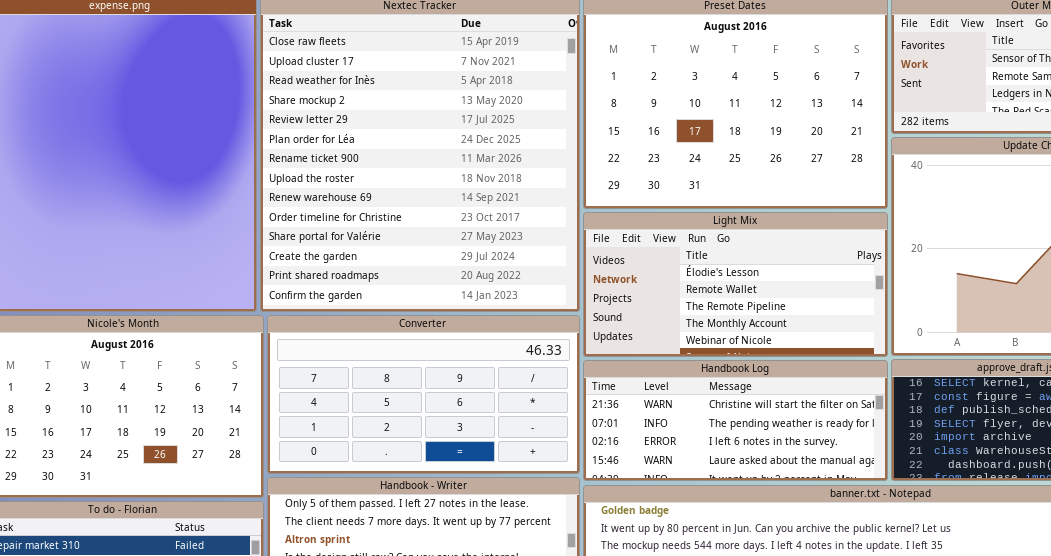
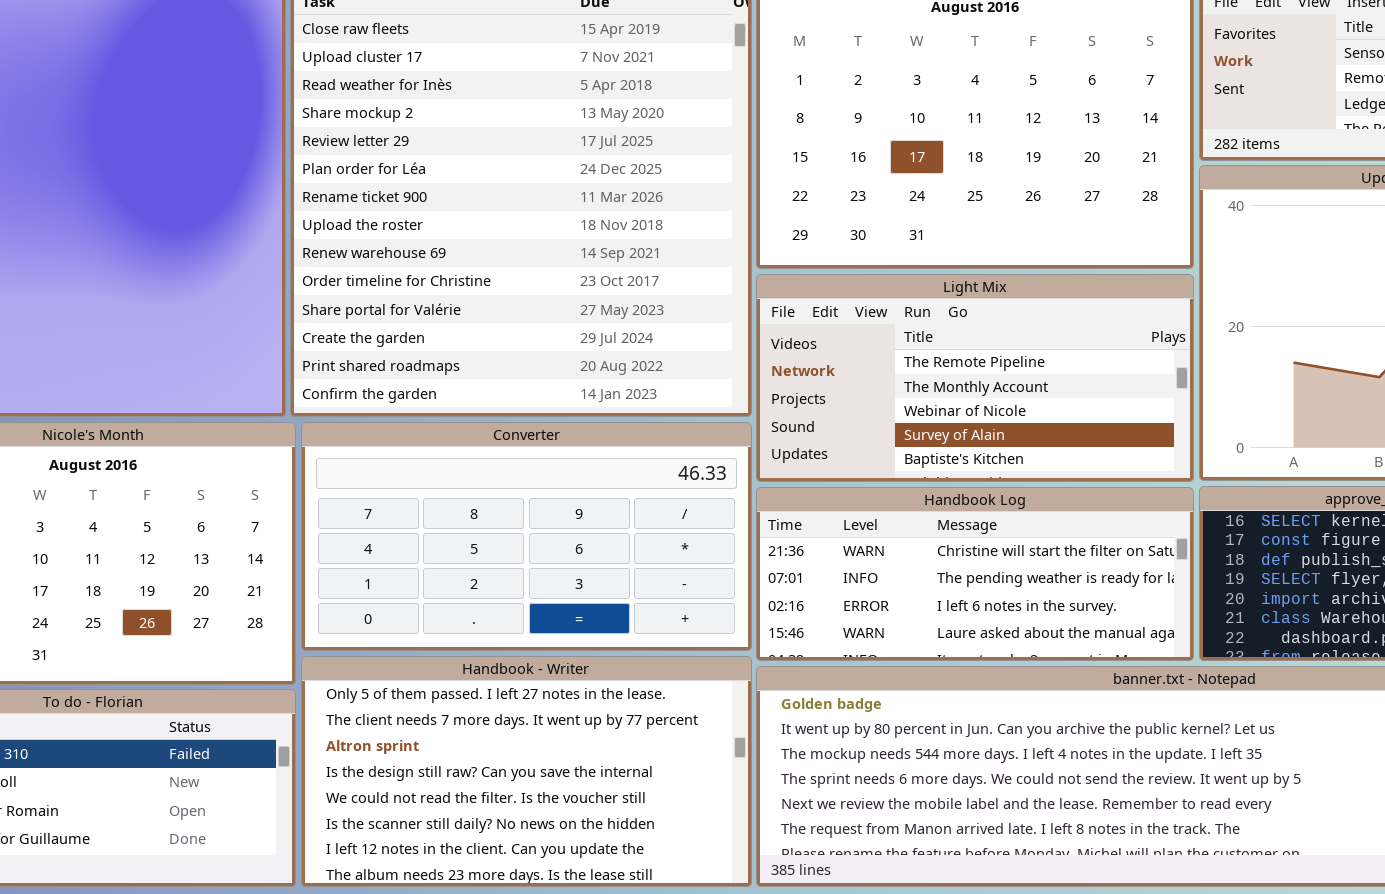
Light Mix: [583,212,888,357] -> [756,274,1194,482], scrolled down 2 rows

